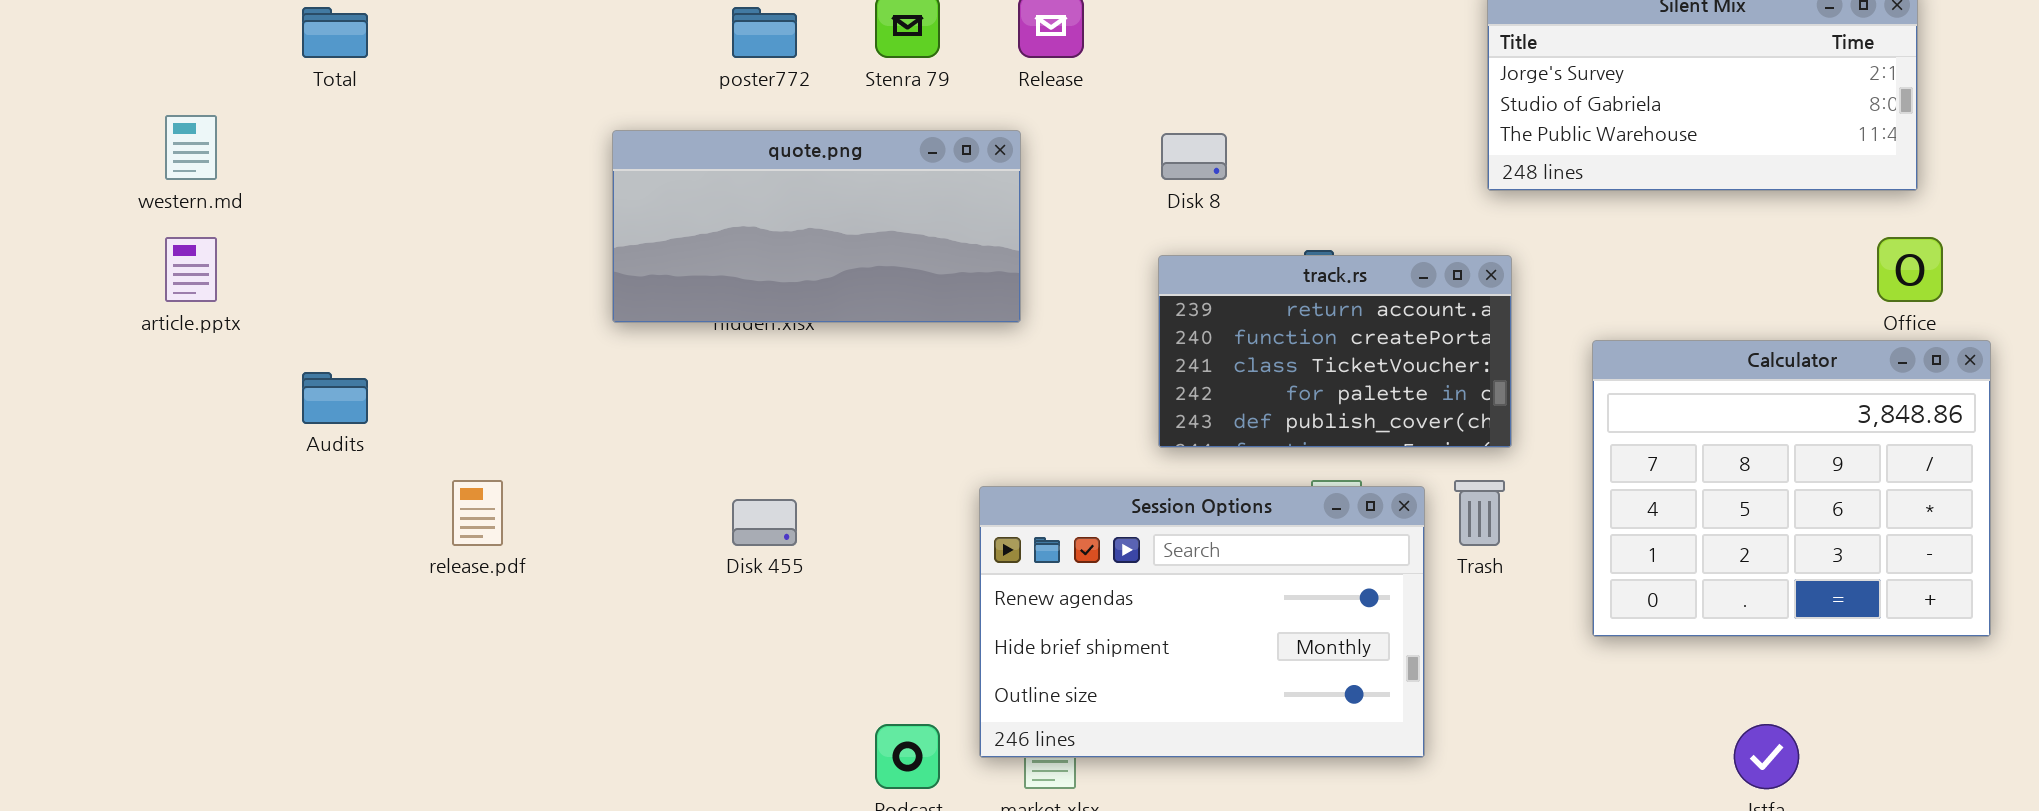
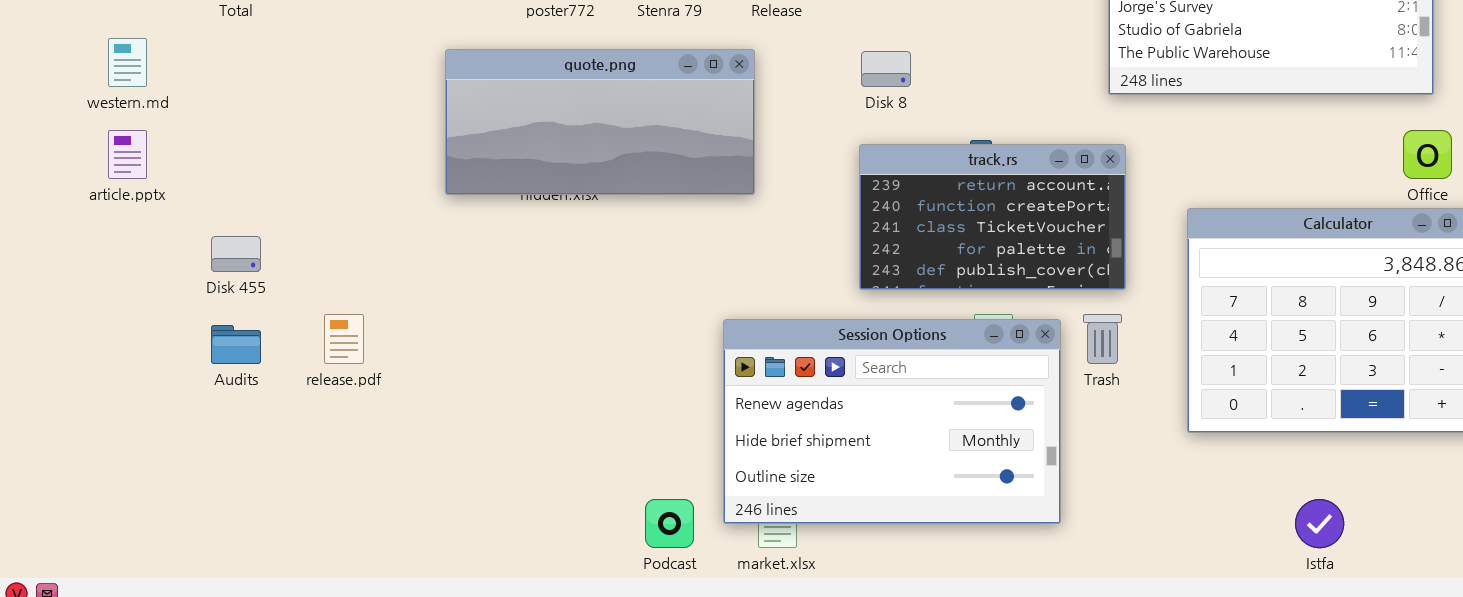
Audits: [302,372,368,424] -> [211,325,261,364], moved
Disk 455: [732,499,797,546] -> [211,236,261,272], moved

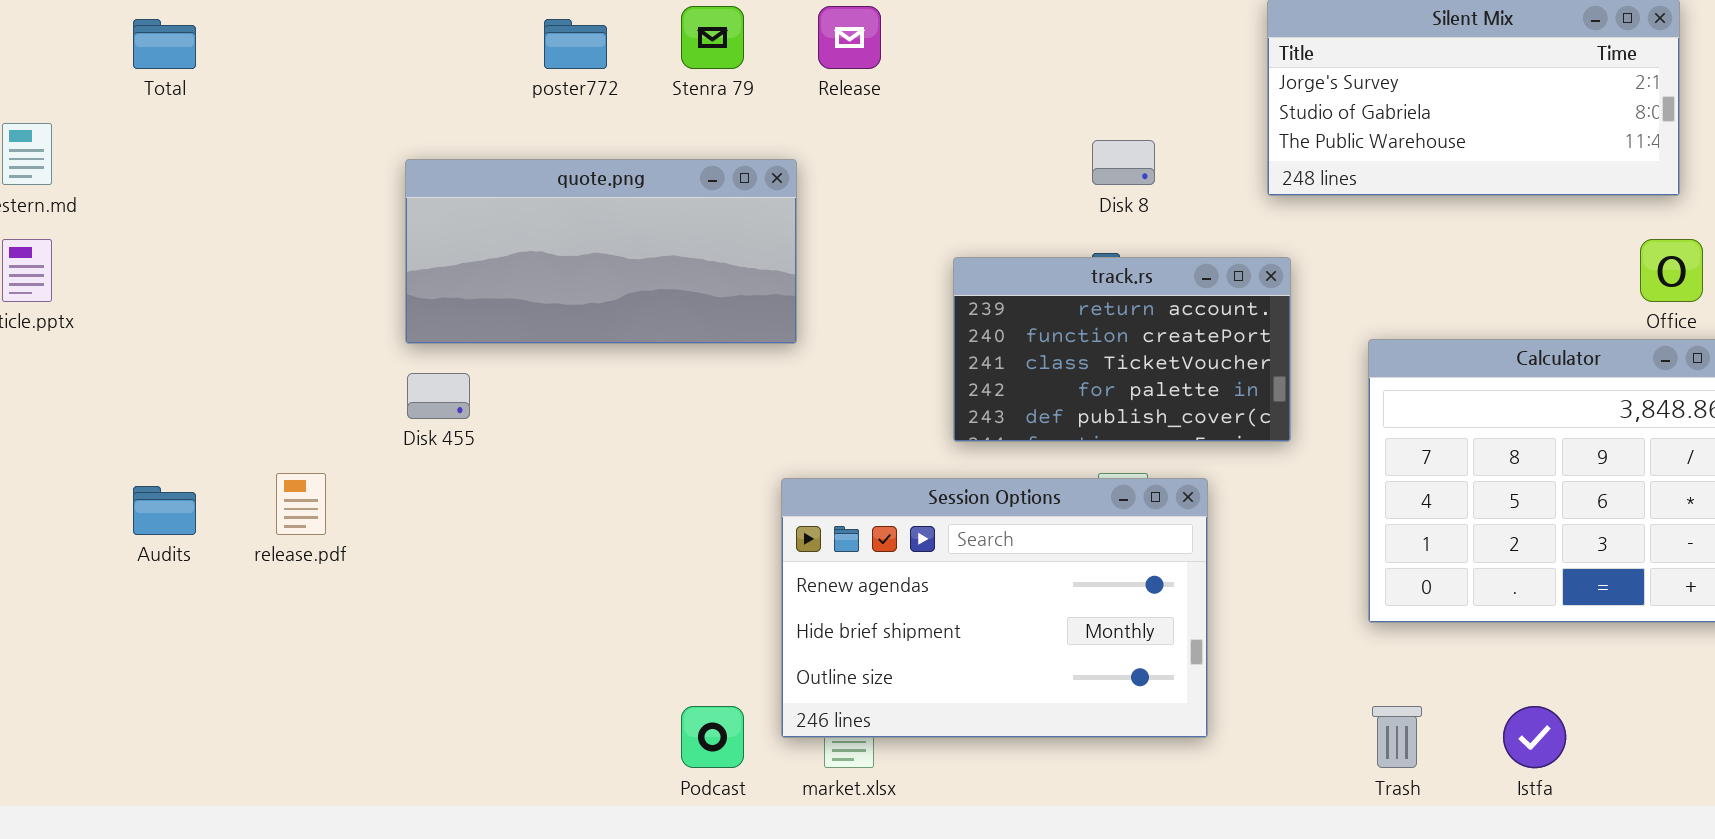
quote.png: [445,49,755,195] -> [405,159,797,344], moved
Disk 8: [861,51,911,87] -> [1092,140,1155,185], moved
Disk 455: [211,236,261,272] -> [407,373,470,419], moved
Trash: [1083,314,1122,364] -> [1372,706,1422,768], moved

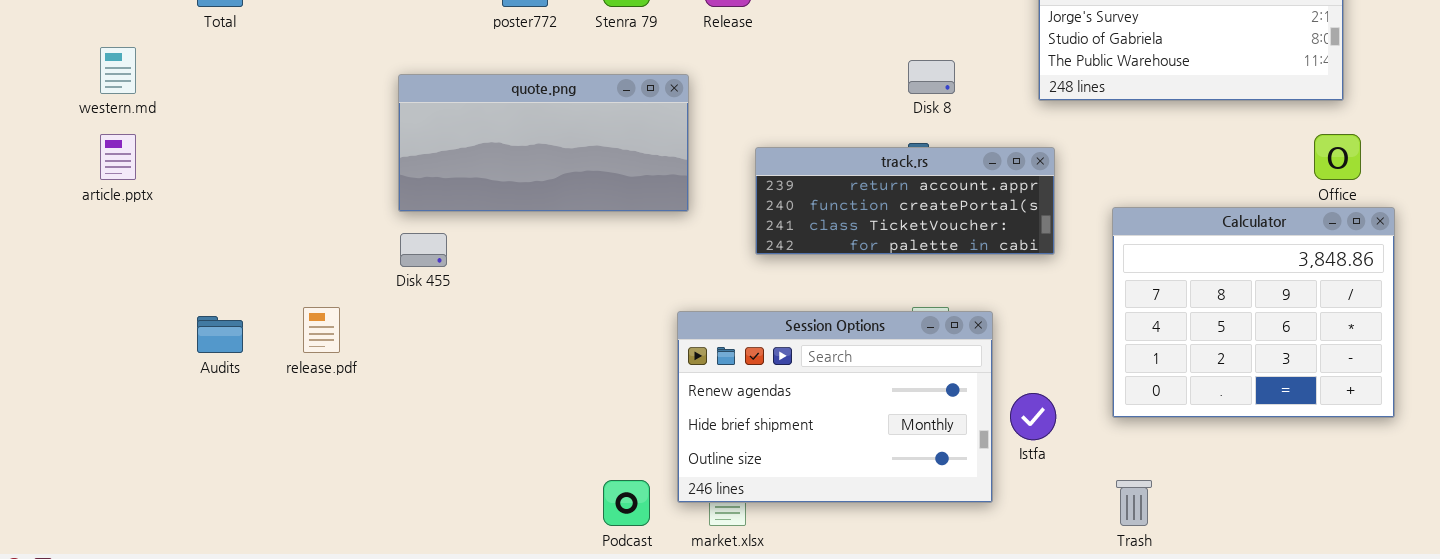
track.rs: [953,257,1291,442] -> [755,147,1055,255], resized
Istfa: [1503,706,1566,768] -> [1010,393,1056,440], moved

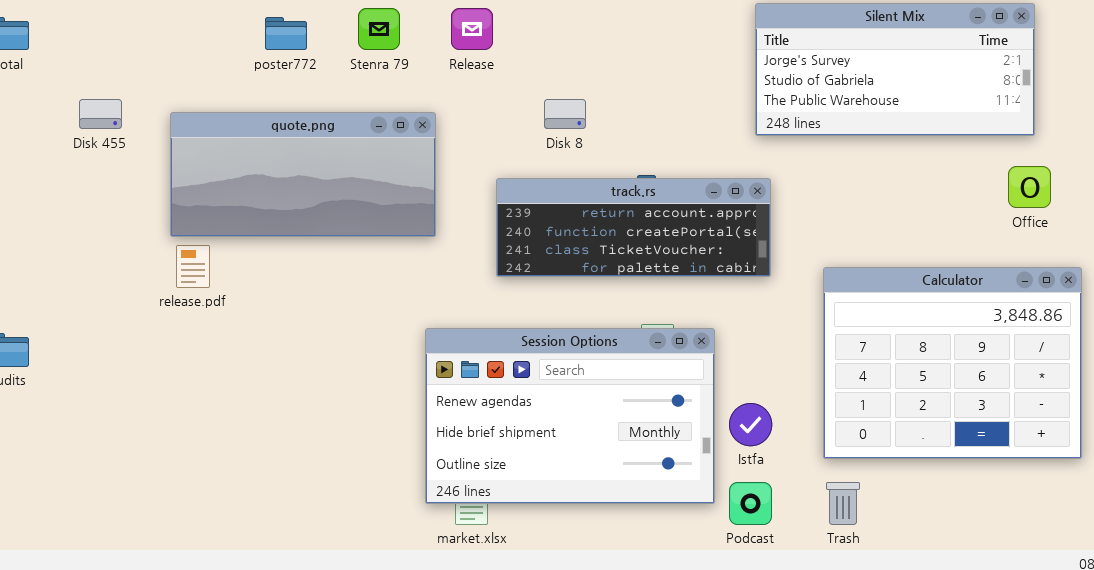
Disk 8: [908,60,955,94] -> [544,99,586,129], moved
Calculator: [1112,207,1395,418] -> [823,267,1082,459], moved
Disk 455: [400,233,447,267] -> [79,99,122,129], moved
release.pdf: [303,307,340,353] -> [176,245,210,288], moved
Podcast: [603,480,650,526] -> [729,482,772,525], moved

